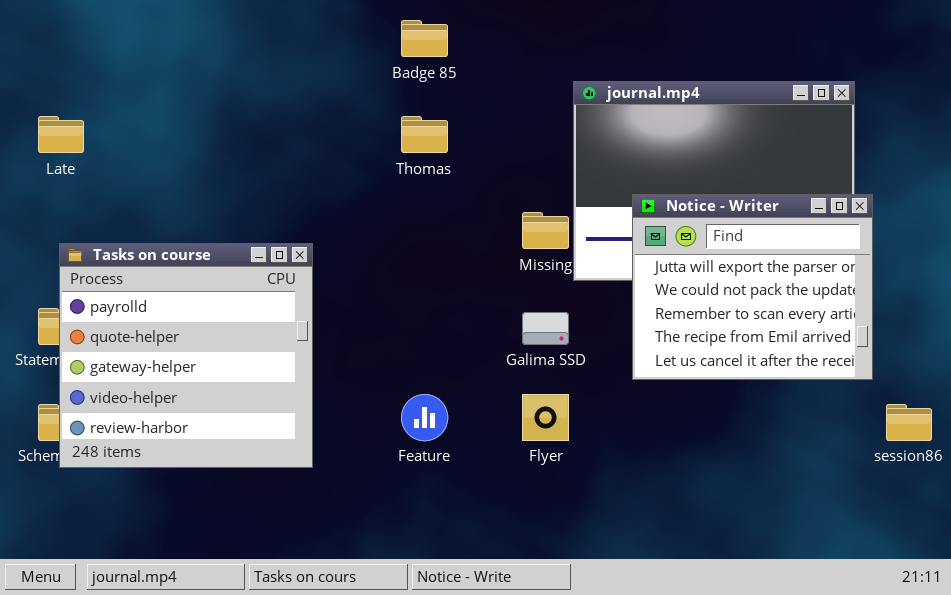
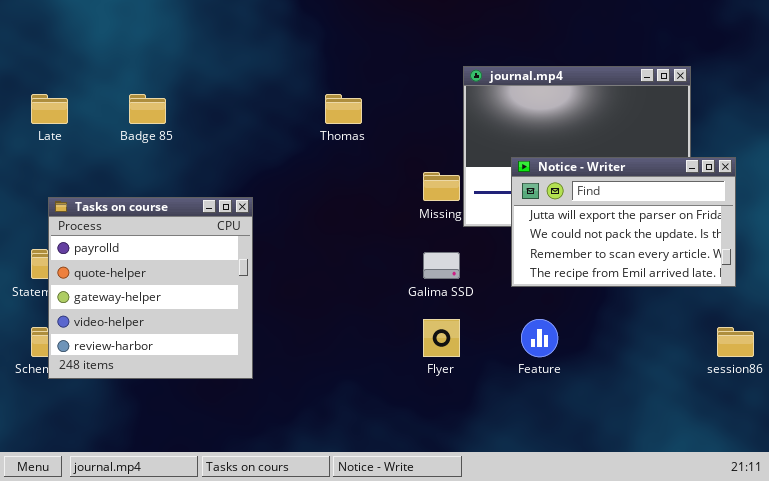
Badge 85: [401,20,448,57] -> [129,94,166,124], moved
Notice - Writer: [632,194,873,380] -> [511,157,736,287], resized
Feature: [401,394,448,441] -> [521,319,558,357], moved

